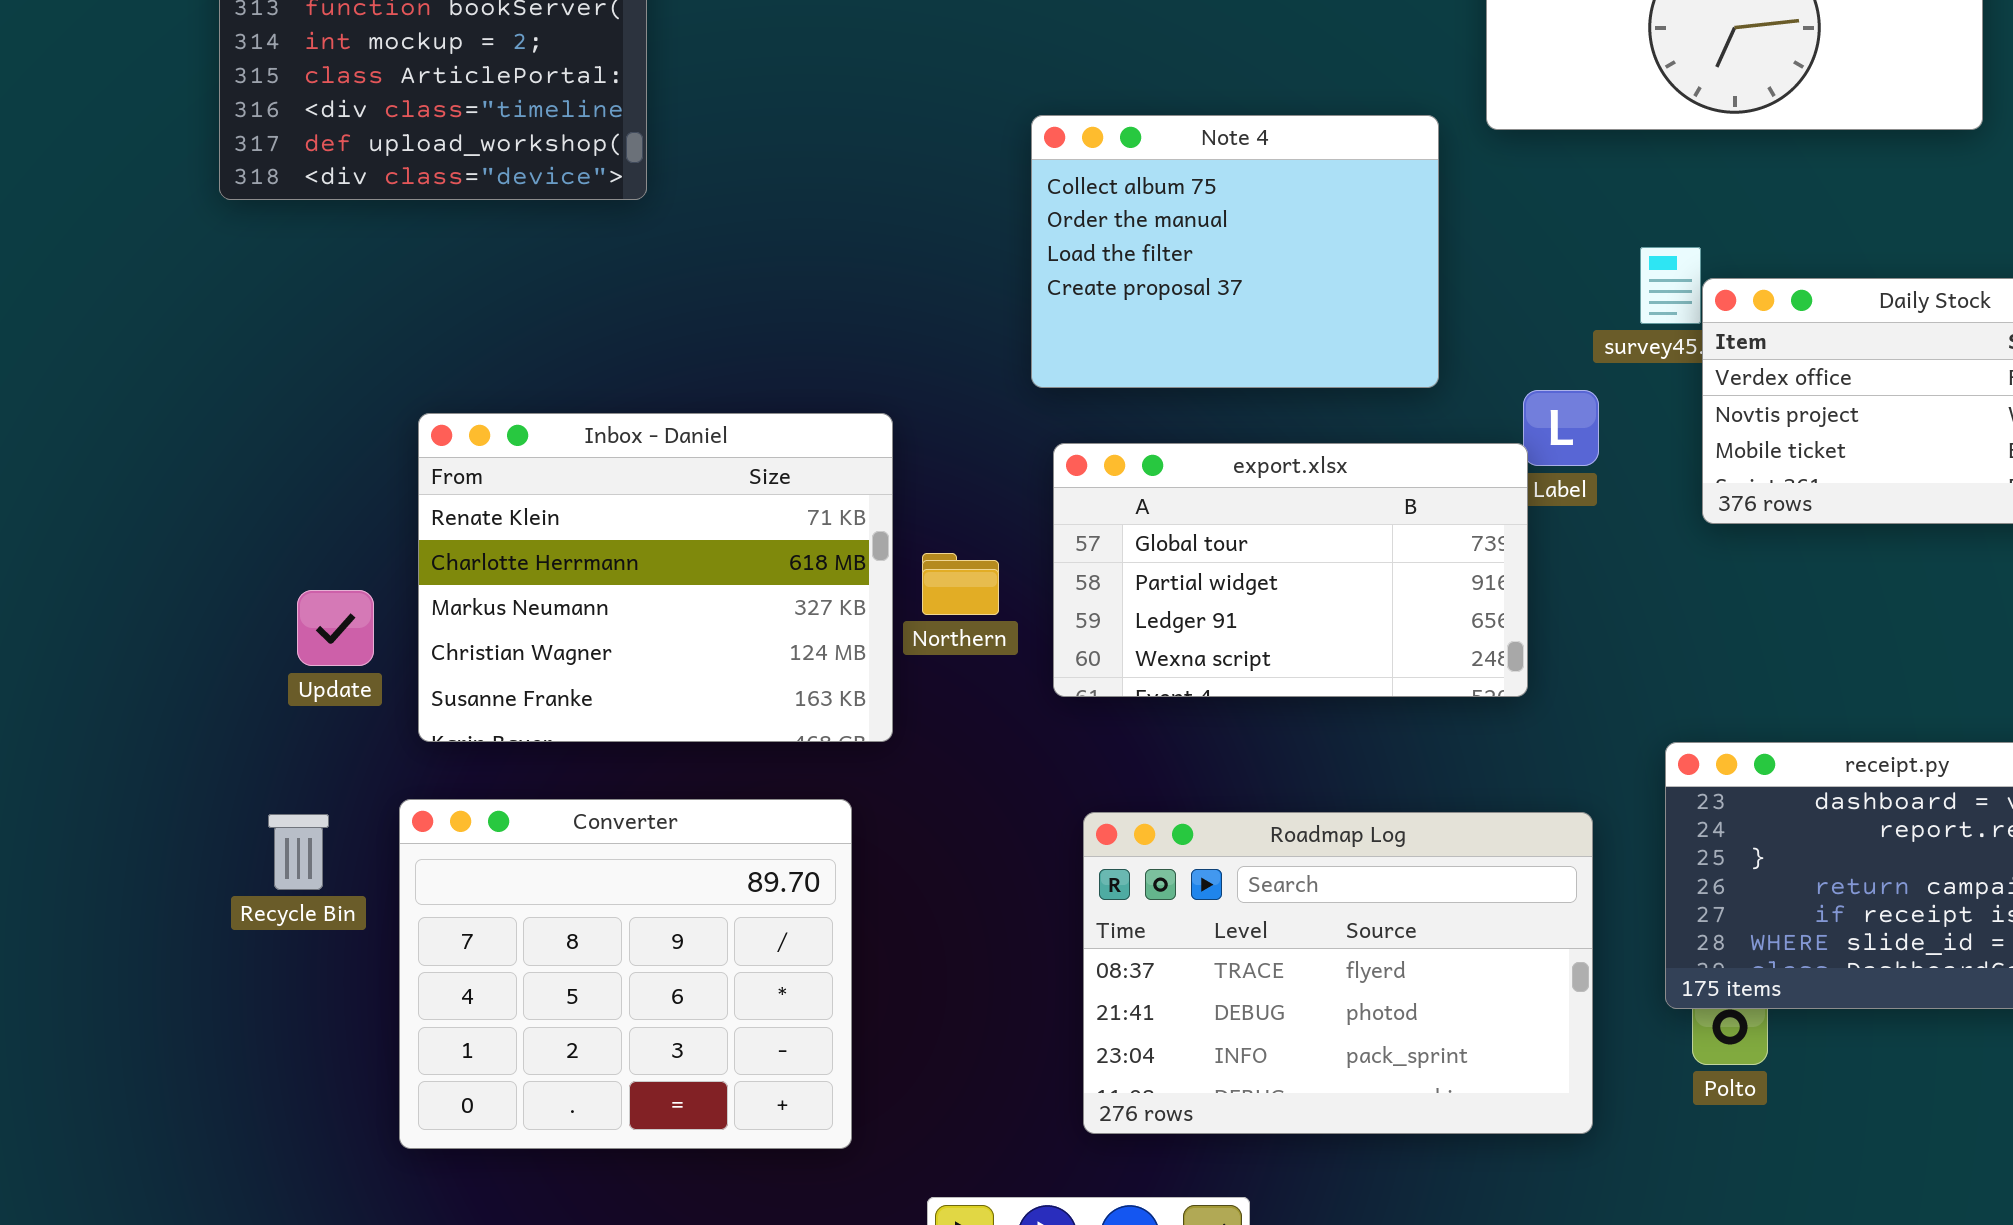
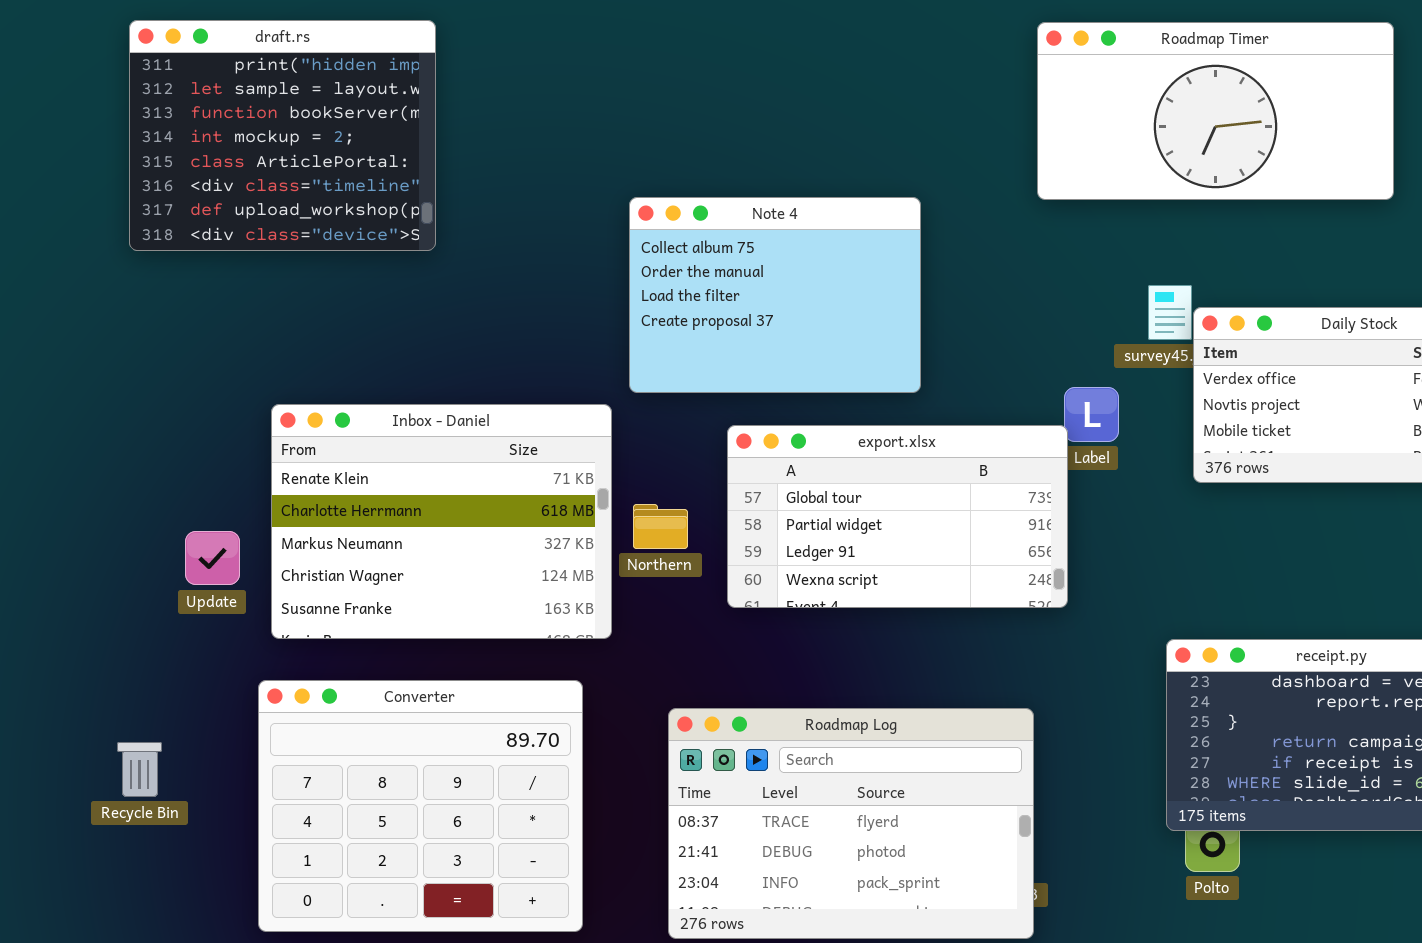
Note 4: [1031,115,1439,388] -> [629,197,921,393], moved
Roadmap Log: [1083,812,1593,1134] -> [668,708,1034,939], moved
Recycle Bin: [268,814,329,890] -> [117,742,162,797], moved

